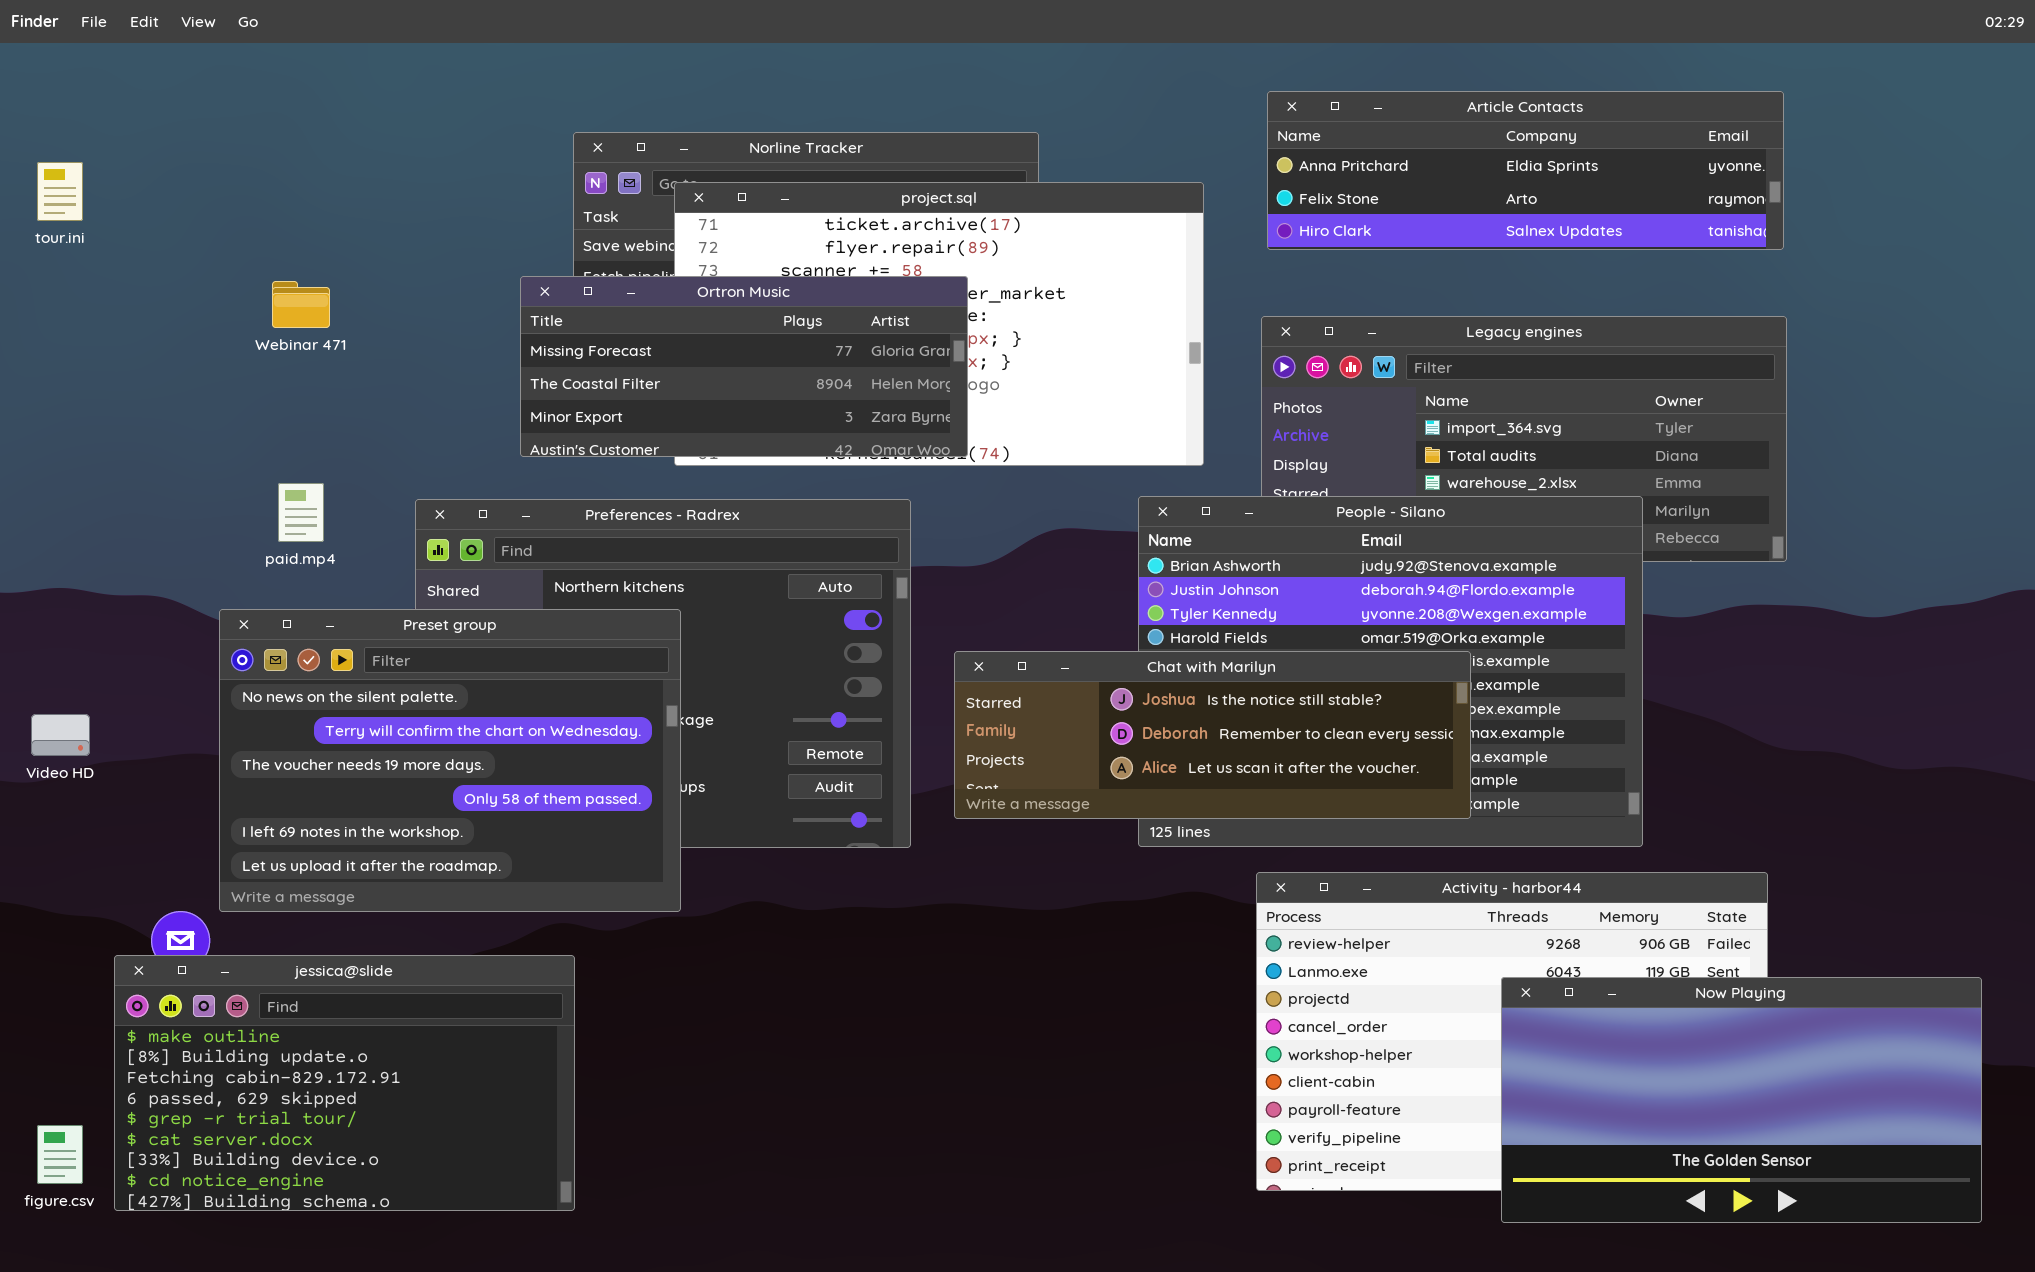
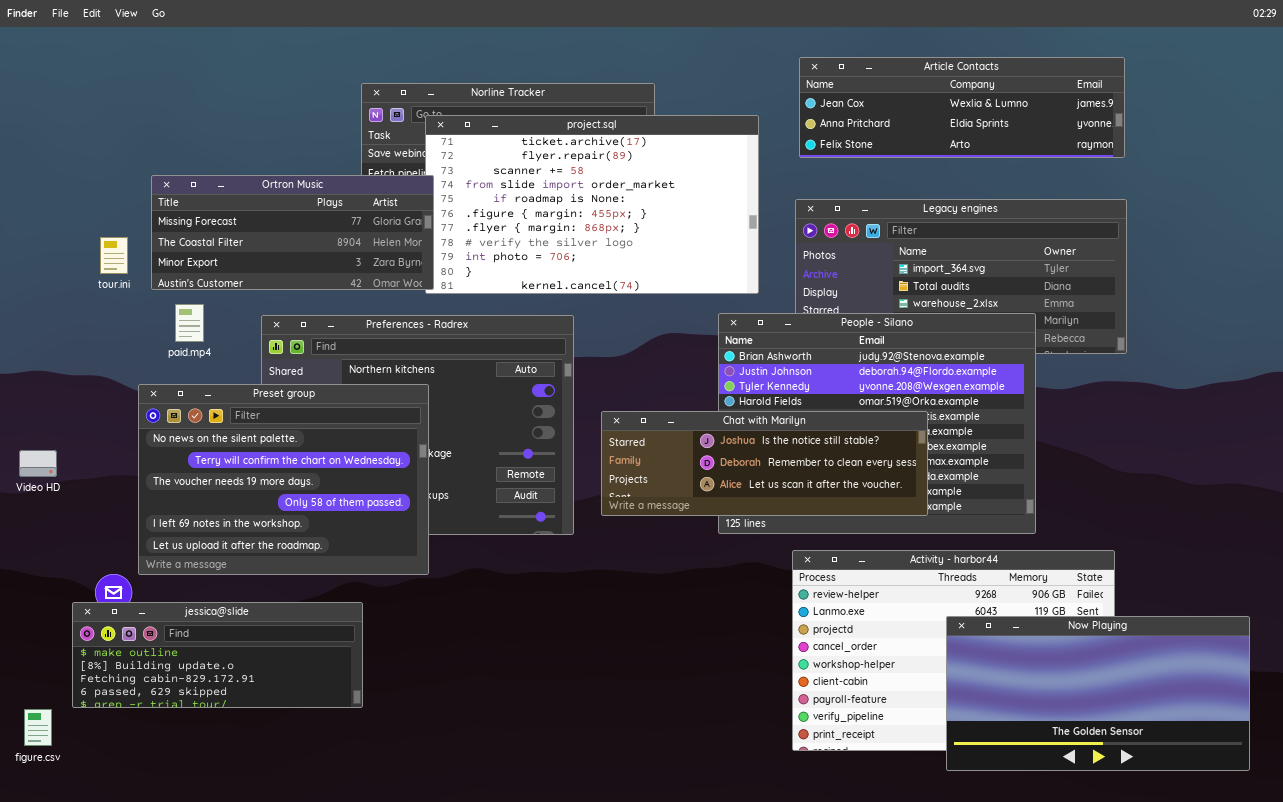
Article Contacts: [1267,91,1784,250] -> [799,57,1125,158], scrolled up 1 row
tour.ini: [37,162,83,221] -> [100,237,128,274], moved
Ortron Music: [520,276,968,457] -> [151,175,434,290], moved
jessica@slide: [114,955,575,1211] -> [72,602,363,708], resized

